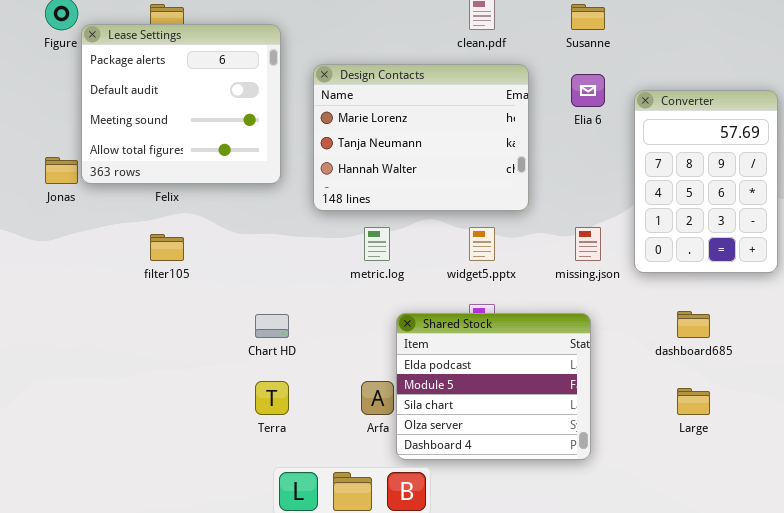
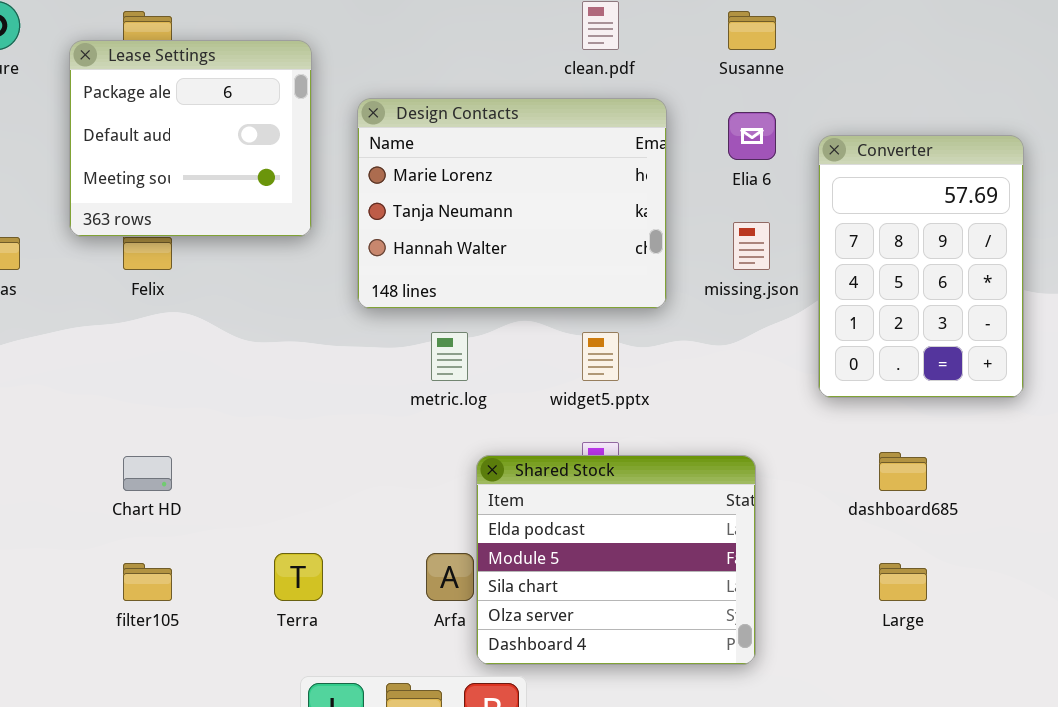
Lease Settings: [81,24,281,184] -> [69,40,312,237], resized
missing.json: [575,227,601,261] -> [733,222,770,270], moved
filter105: [150,234,184,261] -> [123,563,172,601], moved
Chart HD: [255,314,289,338] -> [123,456,172,491], moved

